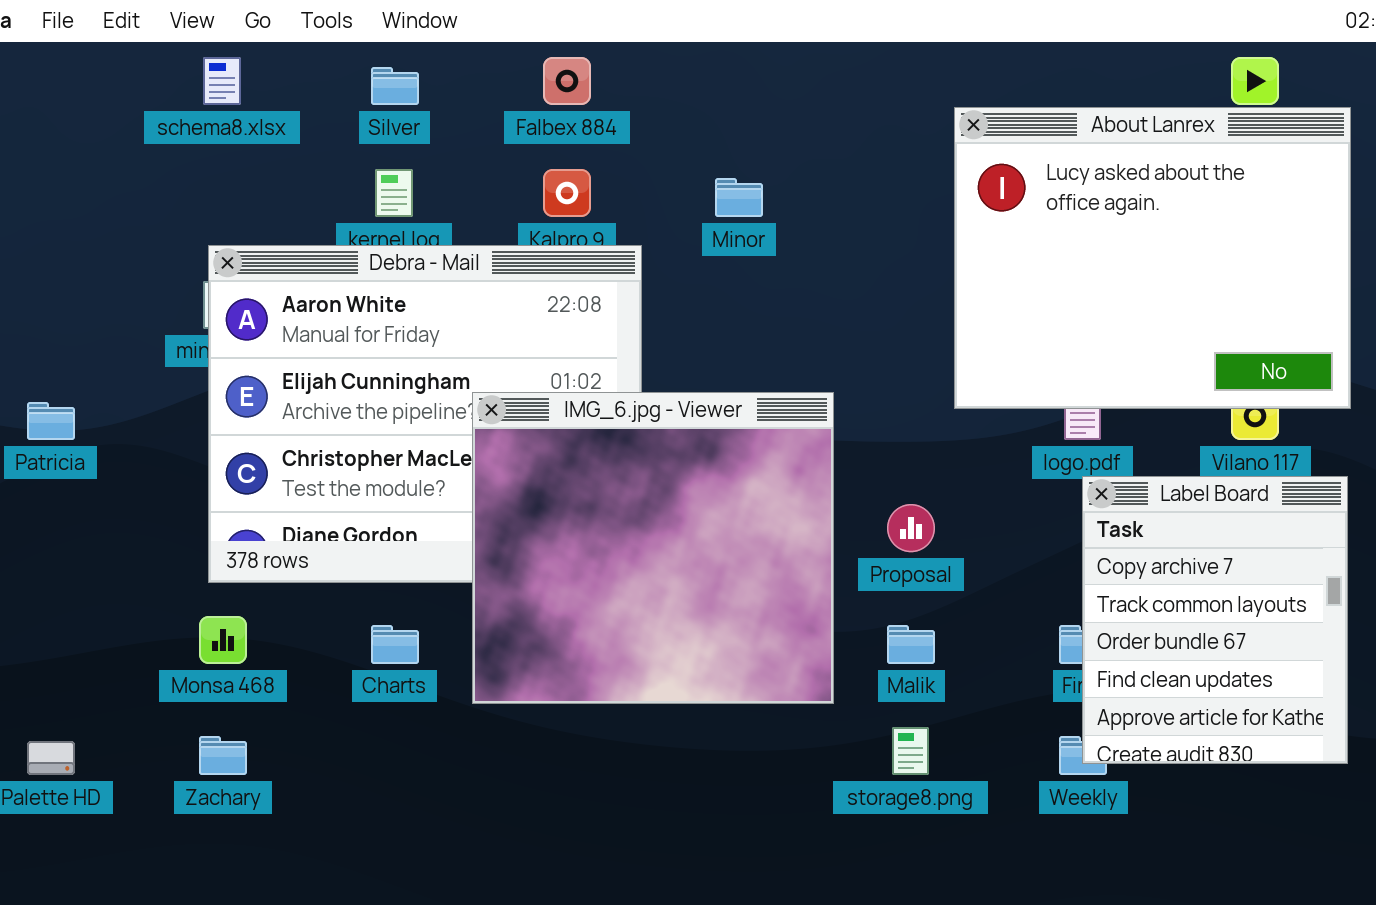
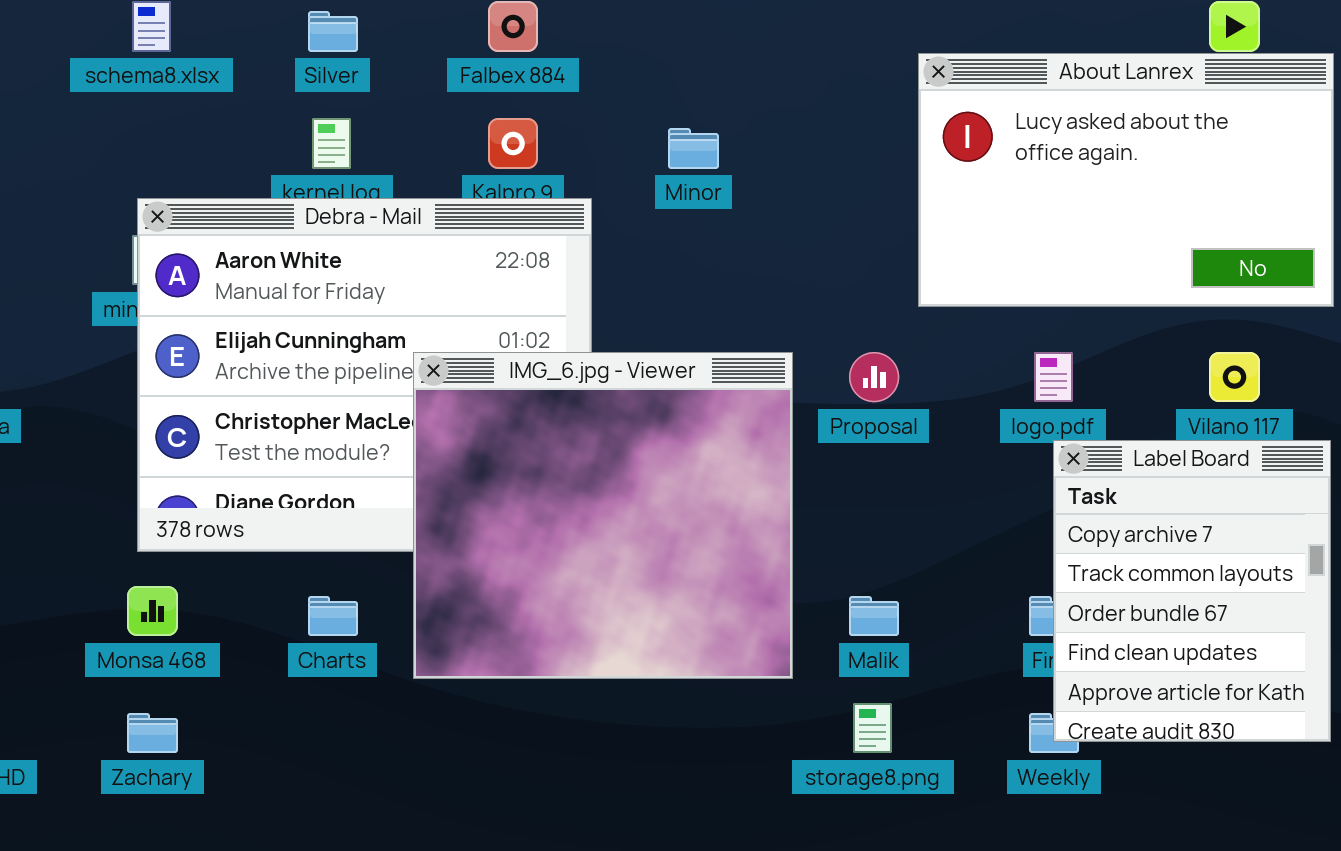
About Lanrex: [954,107,1351,409] -> [918,53,1334,307], resized
Proposal: [887,504,935,552] -> [849,352,899,402], moved

